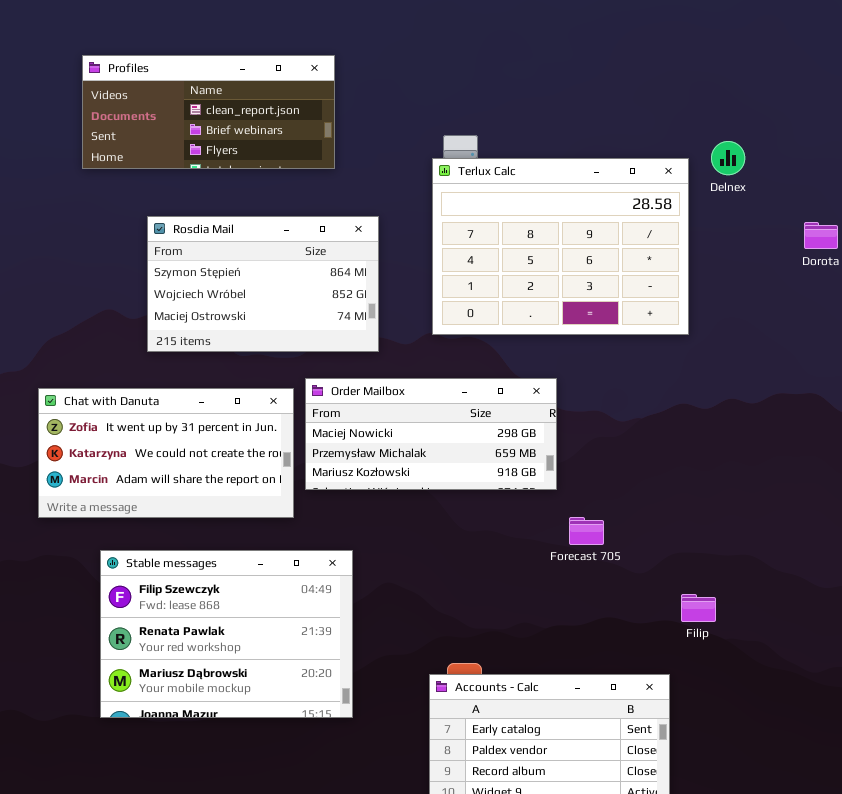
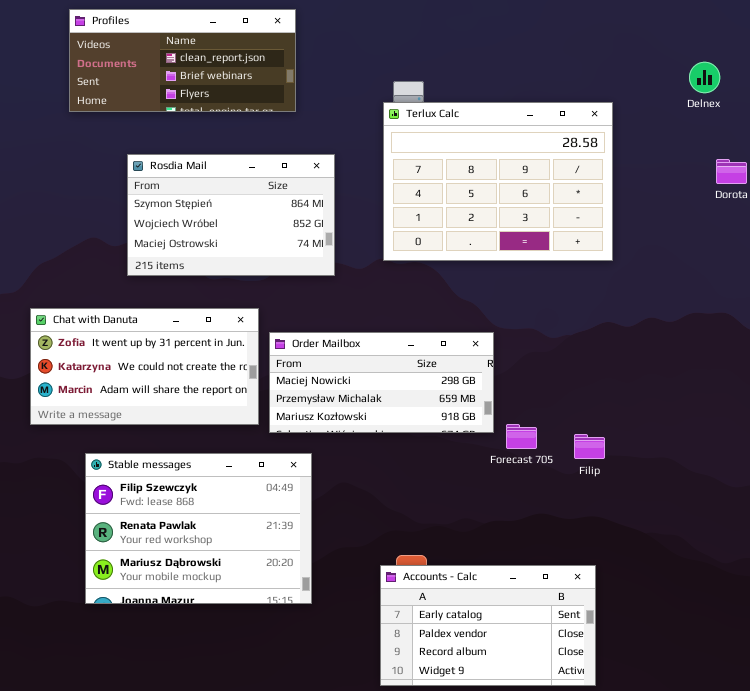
Delnex: [711,141,745,175] -> [689,62,720,93], moved
Order Mailbox: [305,378,557,490] -> [269,332,494,433], moved
Filip: [681,594,716,622] -> [574,434,605,459], moved

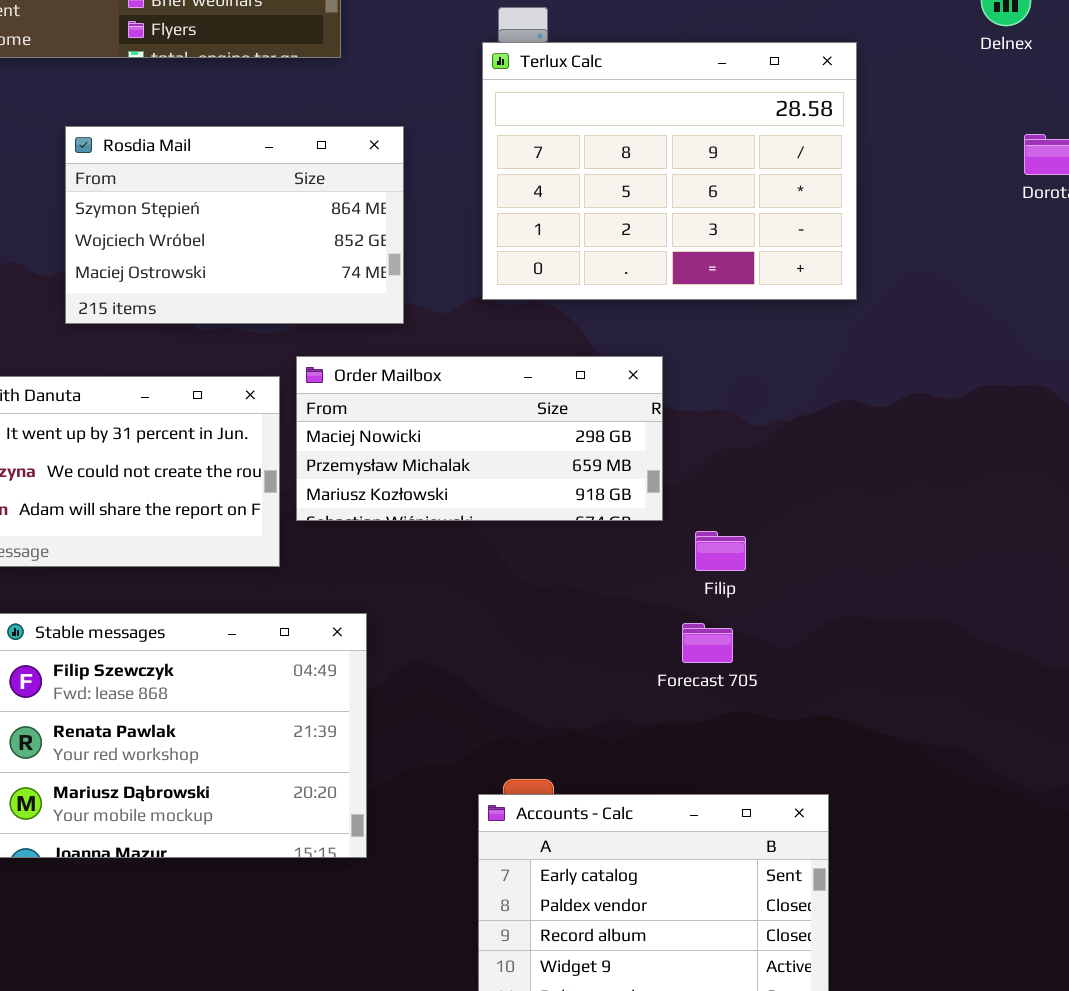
Order Mailbox: [269,332,494,433] -> [296,356,663,521], moved
Forecast 705: [506,424,537,449] -> [682,623,733,663], moved
Filip: [574,434,605,459] -> [695,531,746,571], moved

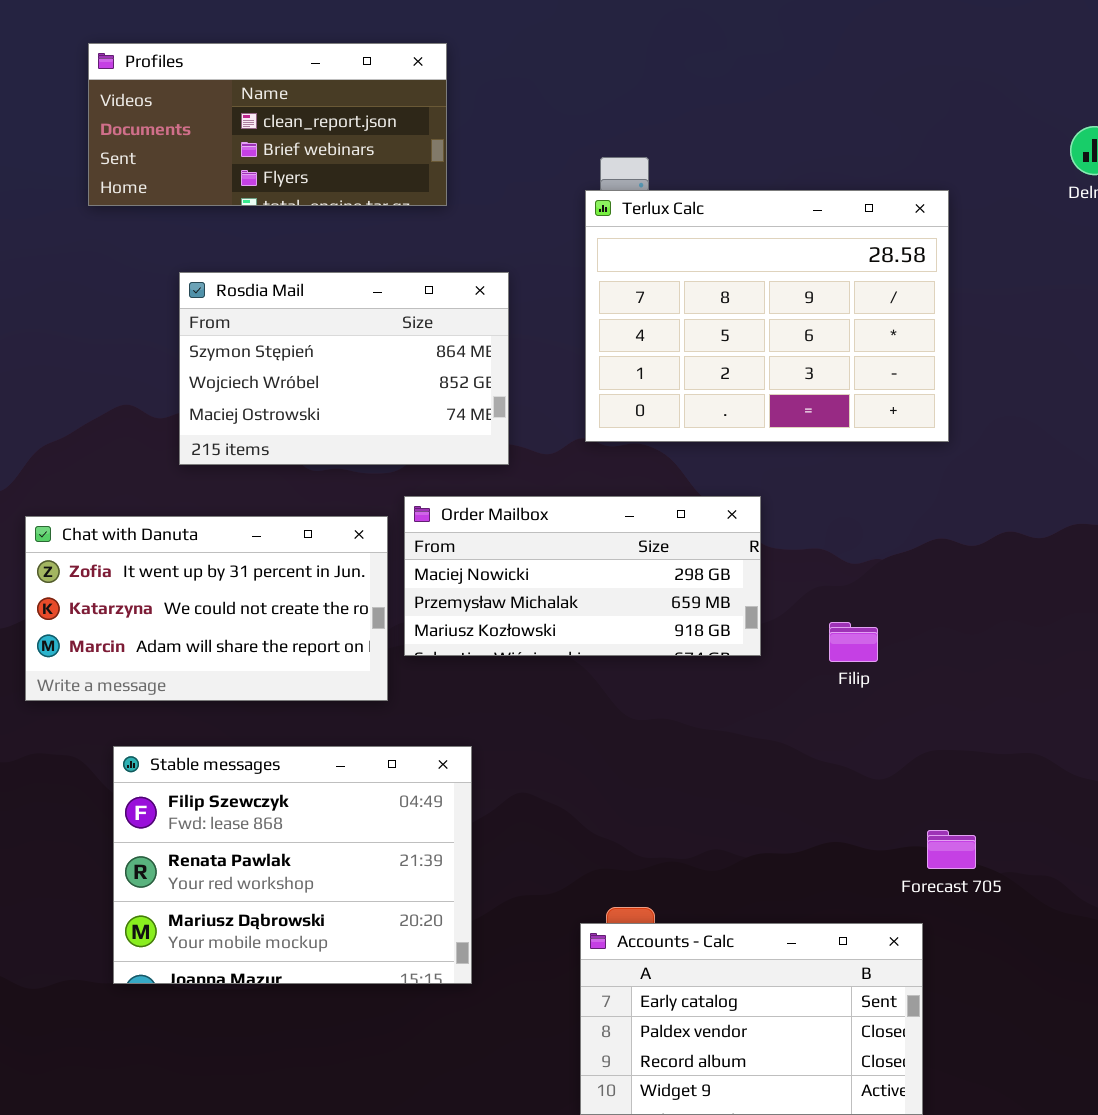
Filip: [695,531,746,571] -> [829,622,878,662], moved
Forecast 705: [682,623,733,663] -> [927,830,976,869], moved

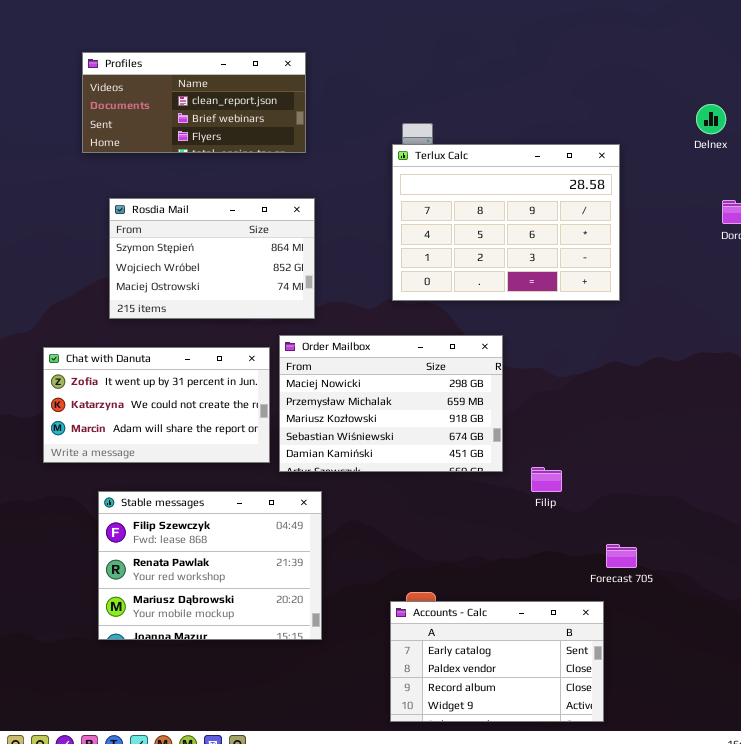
Rosdia Mail: [179,272,509,465] -> [109,198,315,319], moved
Order Mailbox: [404,496,761,656] -> [279,335,503,472], resized
Filip: [829,622,878,662] -> [531,467,562,492], moved

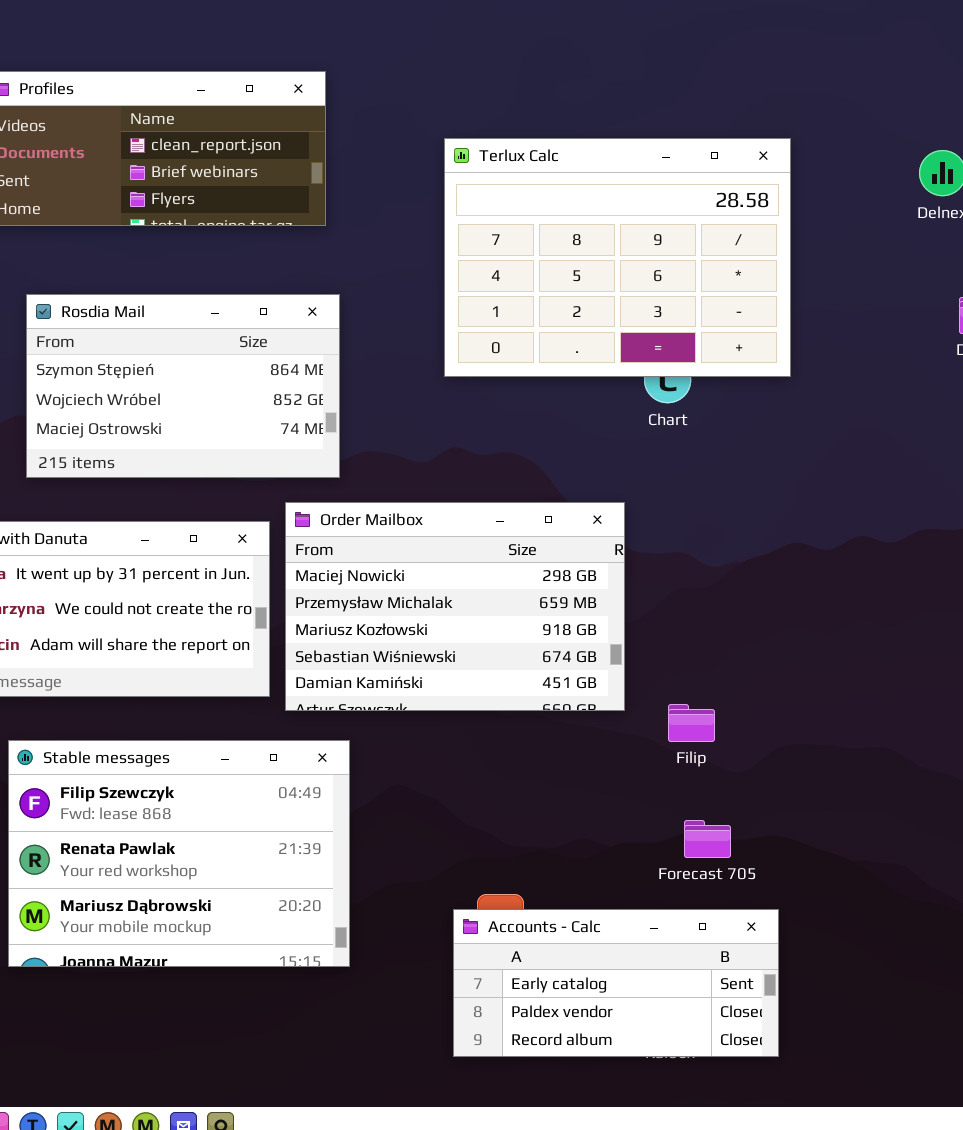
Terlux Calc: [392,144,620,301] -> [444,138,791,377], moved
Forecast 705: [606,544,637,568] -> [684,820,731,858], moved
Accounts - Calc: [390,601,604,722] -> [453,909,779,1057], resized

